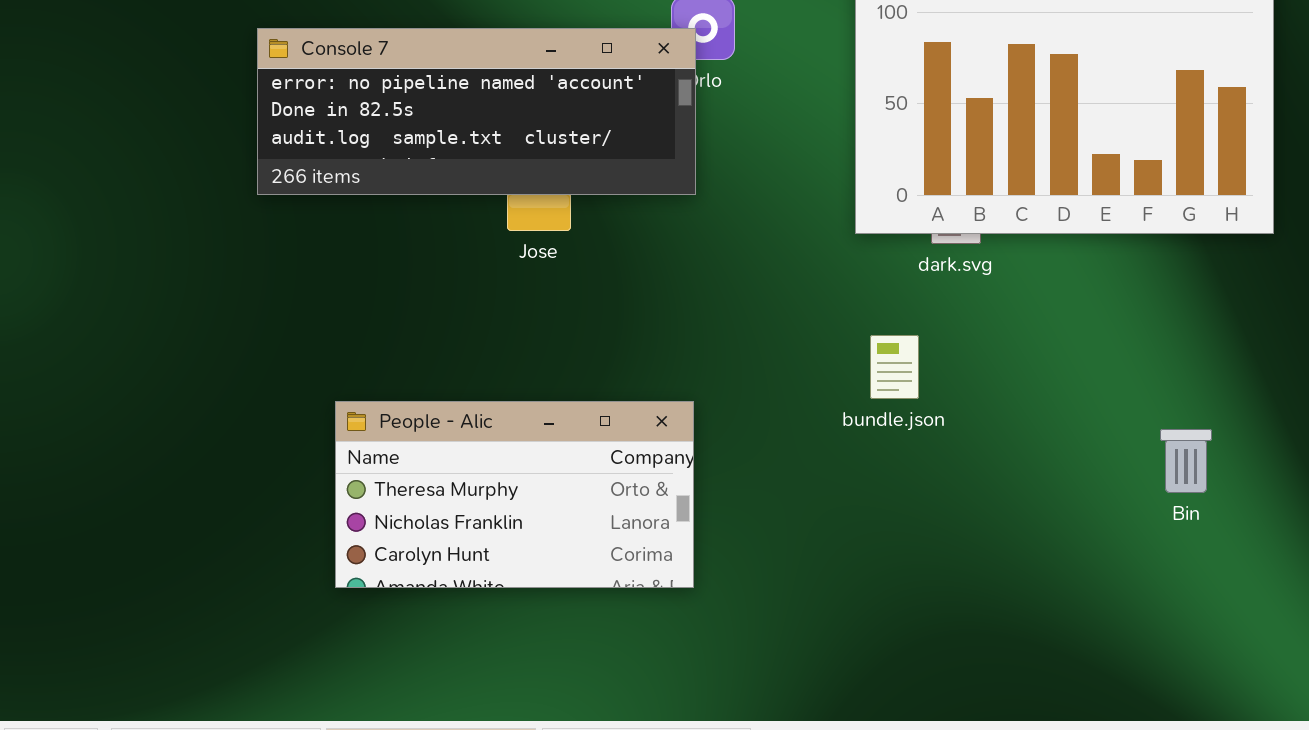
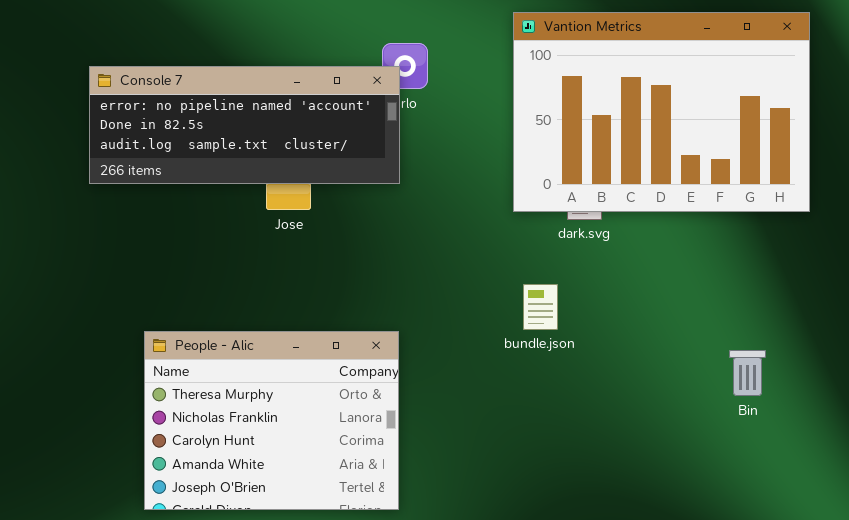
People - Alic: [335,401,694,588] -> [144,331,399,510], resized

